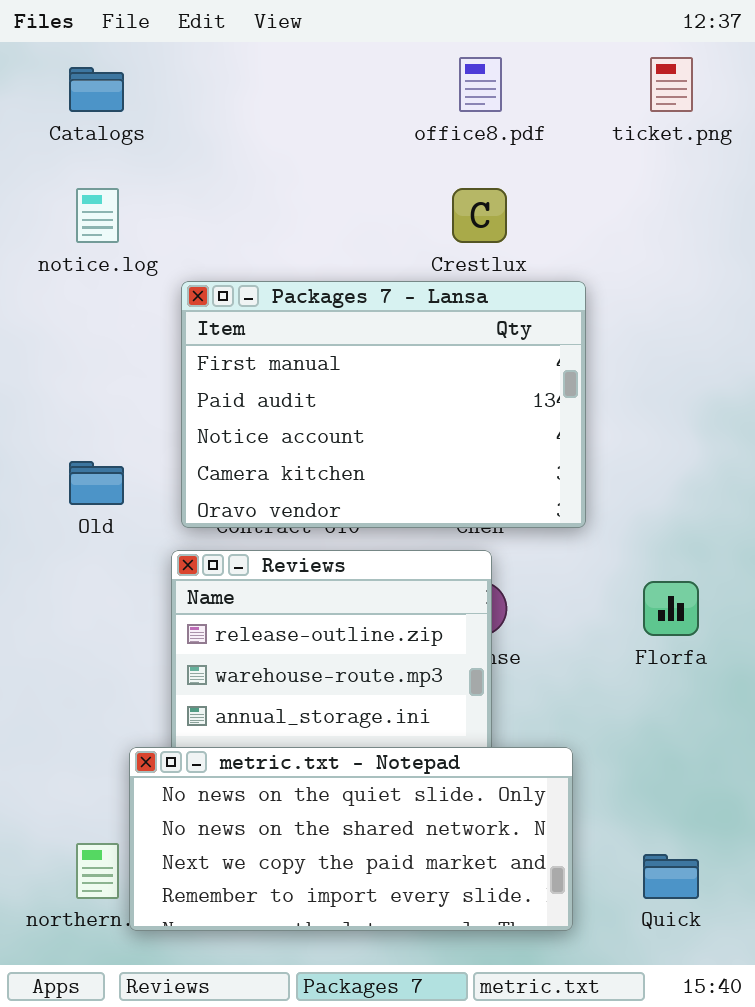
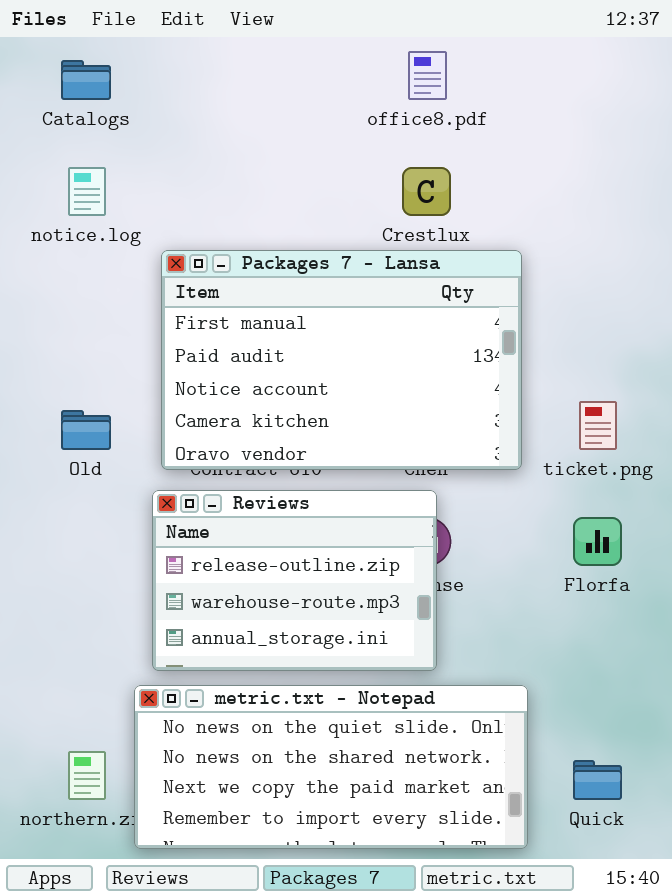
ticket.png: [650,57,693,112] -> [579,401,617,450], moved
metric.txt - Notepad: [129,747,573,931] -> [134,685,528,849], moved

